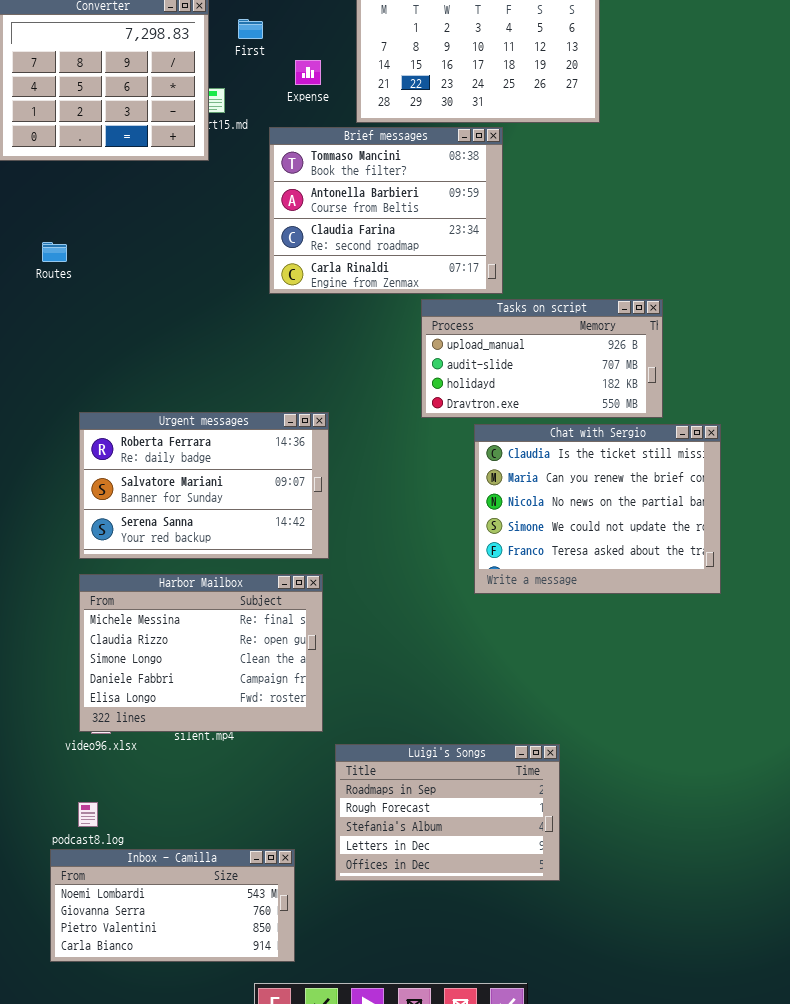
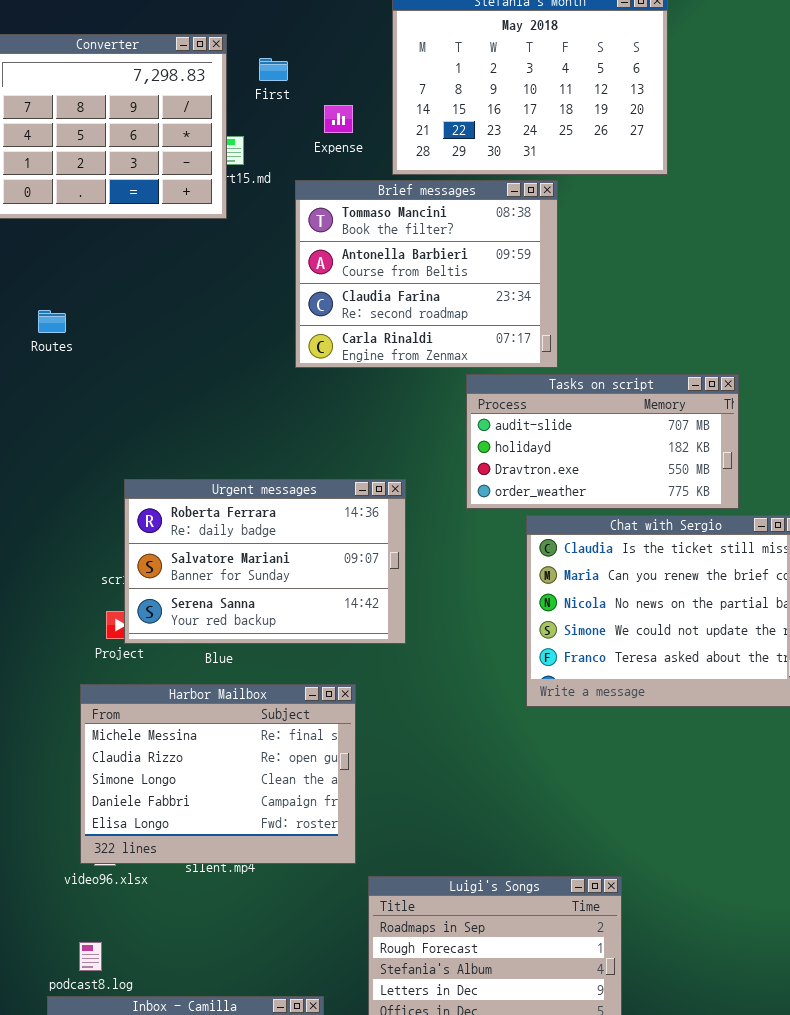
Tasks on script: [421,299,663,418] -> [466,374,739,509], scrolled down 1 row
Urgent messages: [79,412,329,559] -> [124,479,406,644], moved

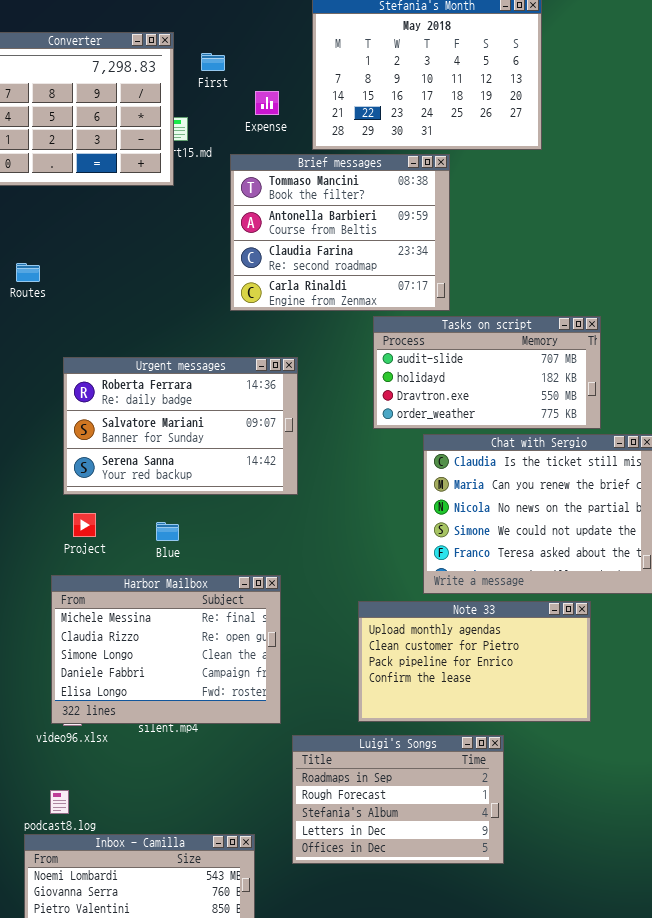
Urgent messages: [124,479,406,644] -> [63,357,298,495], moved
Note 33: none -> [358,601,591,722], opened

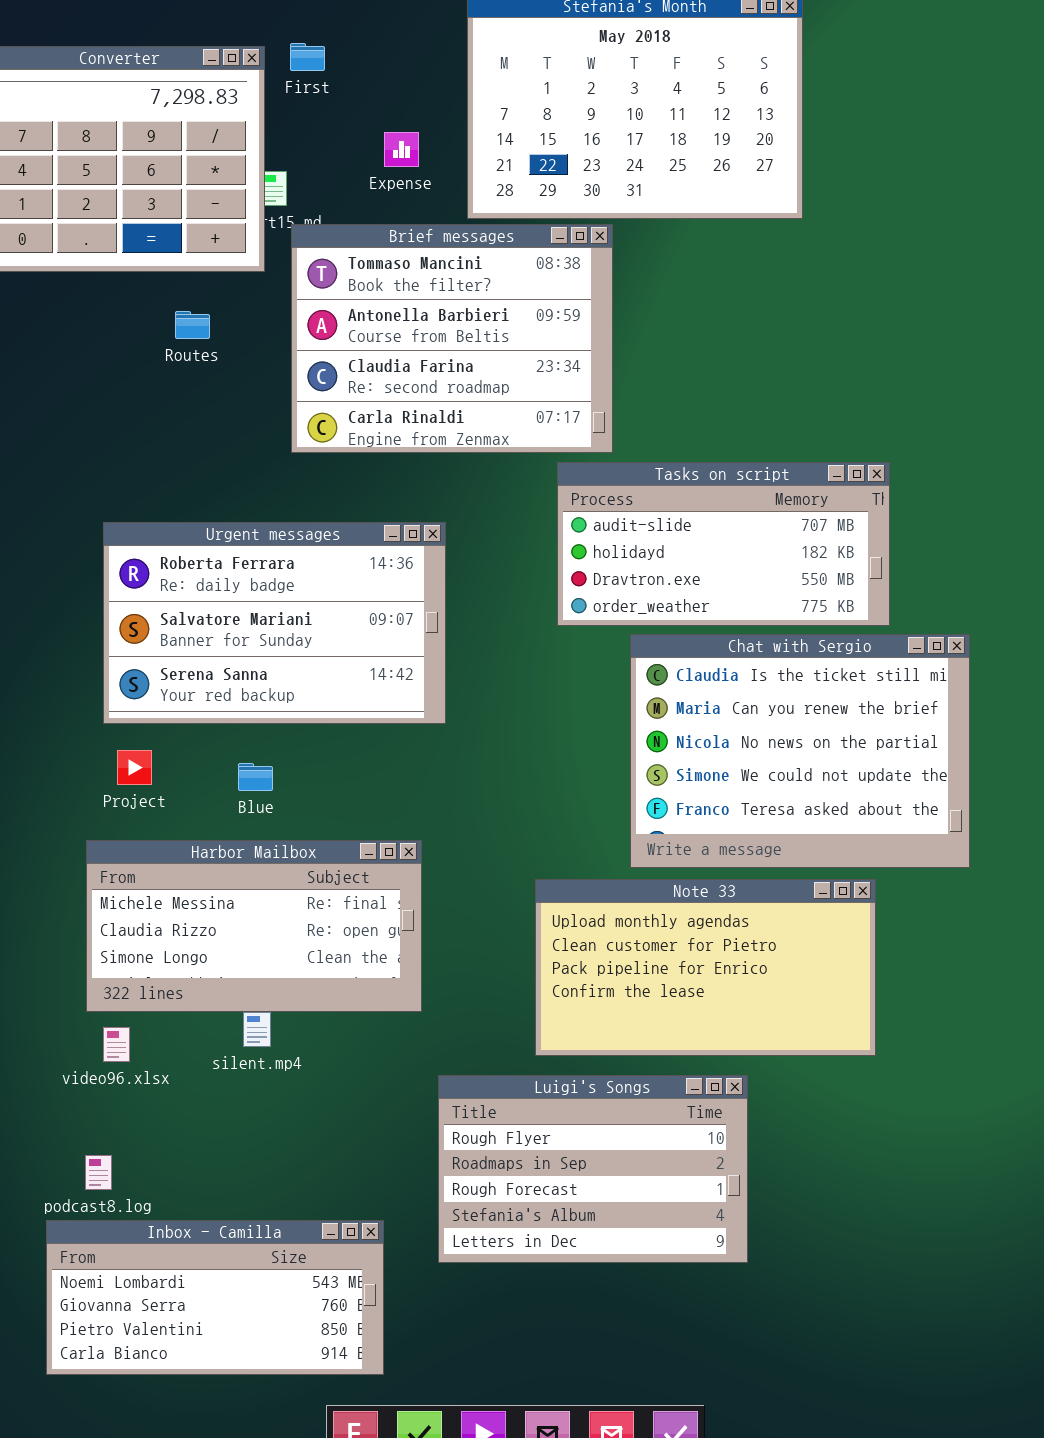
First: [201,53,225,71] -> [290,43,325,71], moved
Brief messages: [230,154,450,311] -> [291,224,613,453], moved
Routes: [16,263,40,282] -> [175,311,210,339], moved
Harbor Mailbox: [51,575,281,724] -> [86,840,422,1012], resized
Luigi's Songs: [292,735,504,864] -> [438,1075,748,1263], scrolled up 1 row

